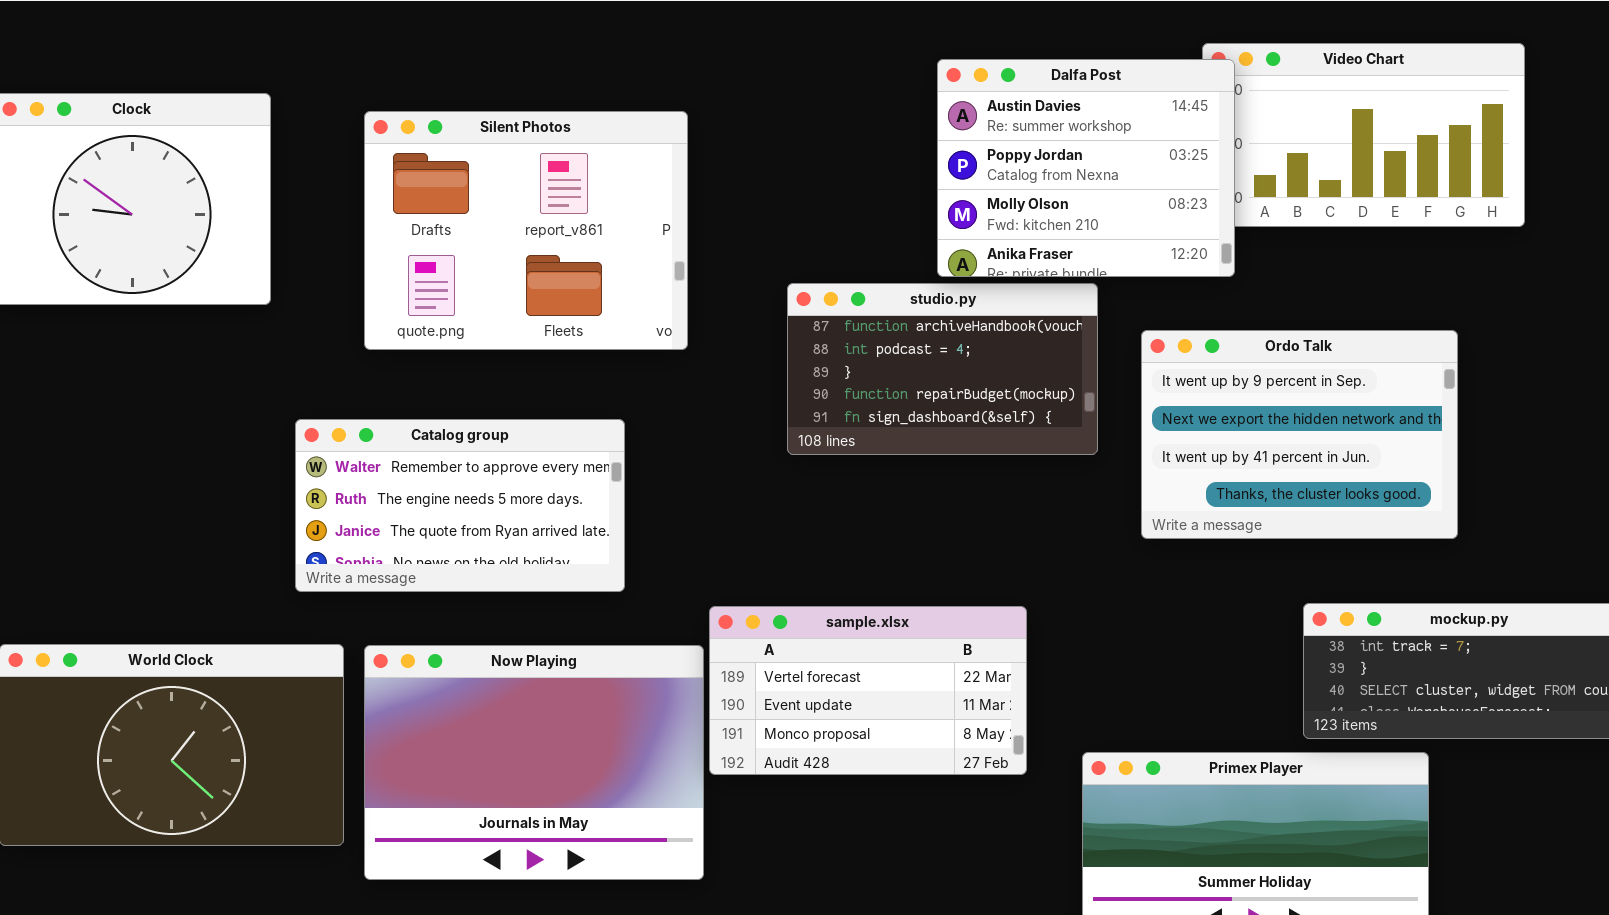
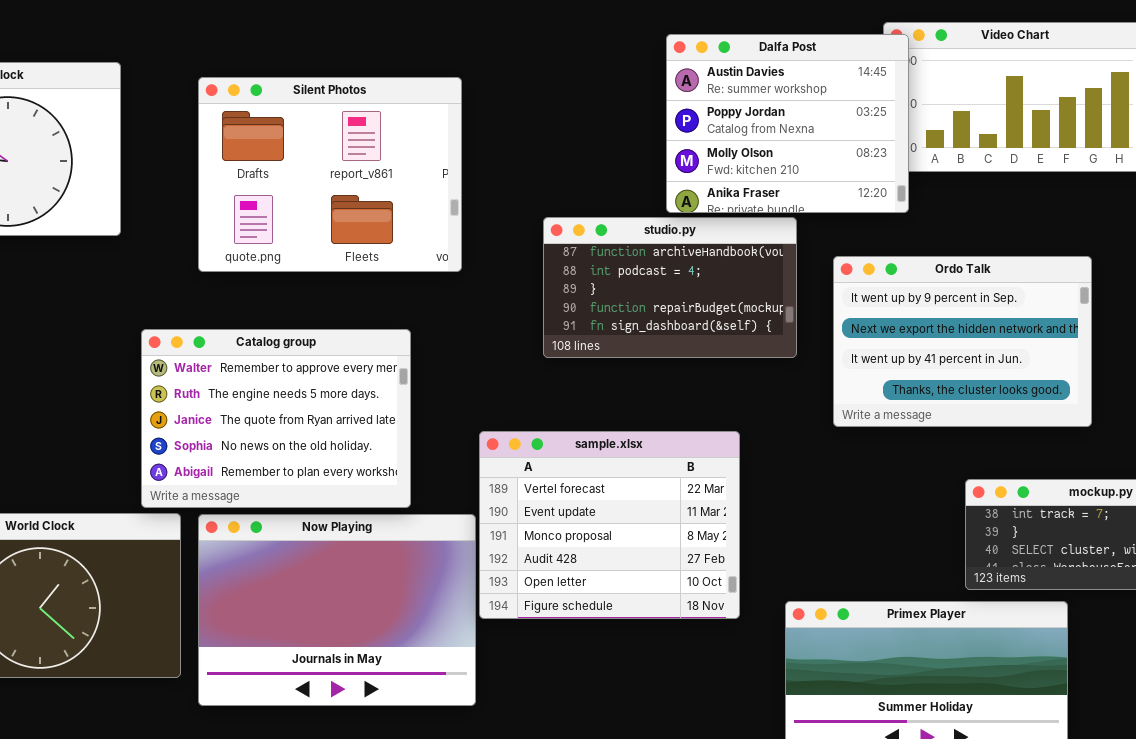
Catalog group: [295,419,625,592] -> [141,329,411,508], resized
sample.xlsx: [709,606,1027,775] -> [479,431,740,619], resized

